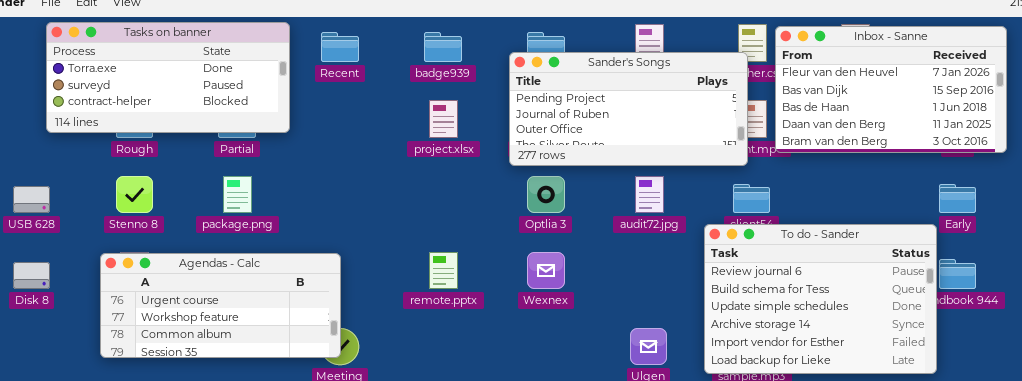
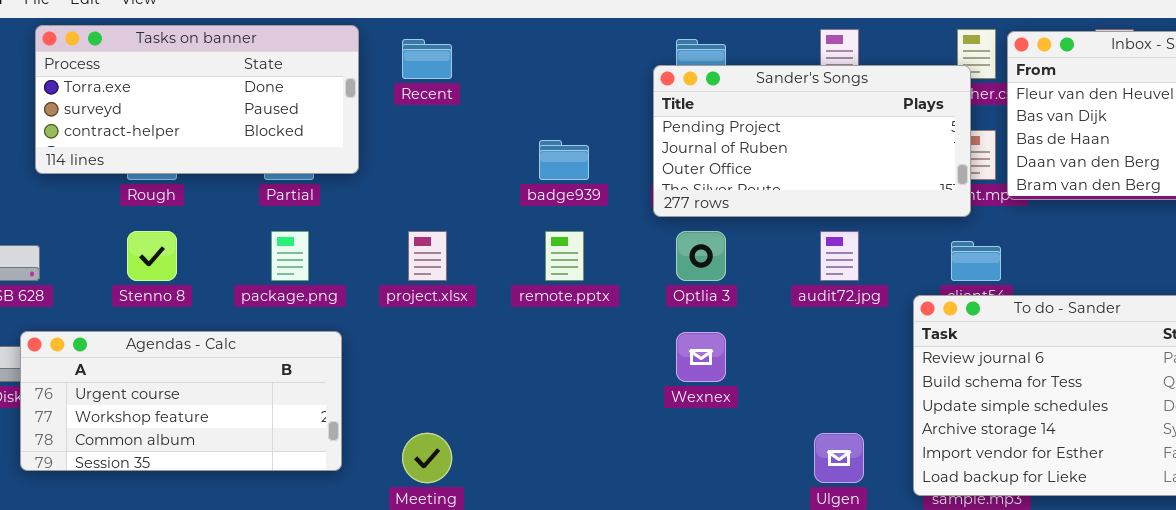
badge939: [424,32,462,62] -> [539,140,589,180], moved
project.xlsx: [429,100,458,138] -> [408,231,447,281], moved
remote.pptx: [429,252,458,289] -> [545,231,584,281], moved
Agendas - Calc: [100,253,341,358] -> [20,331,342,471], moved

